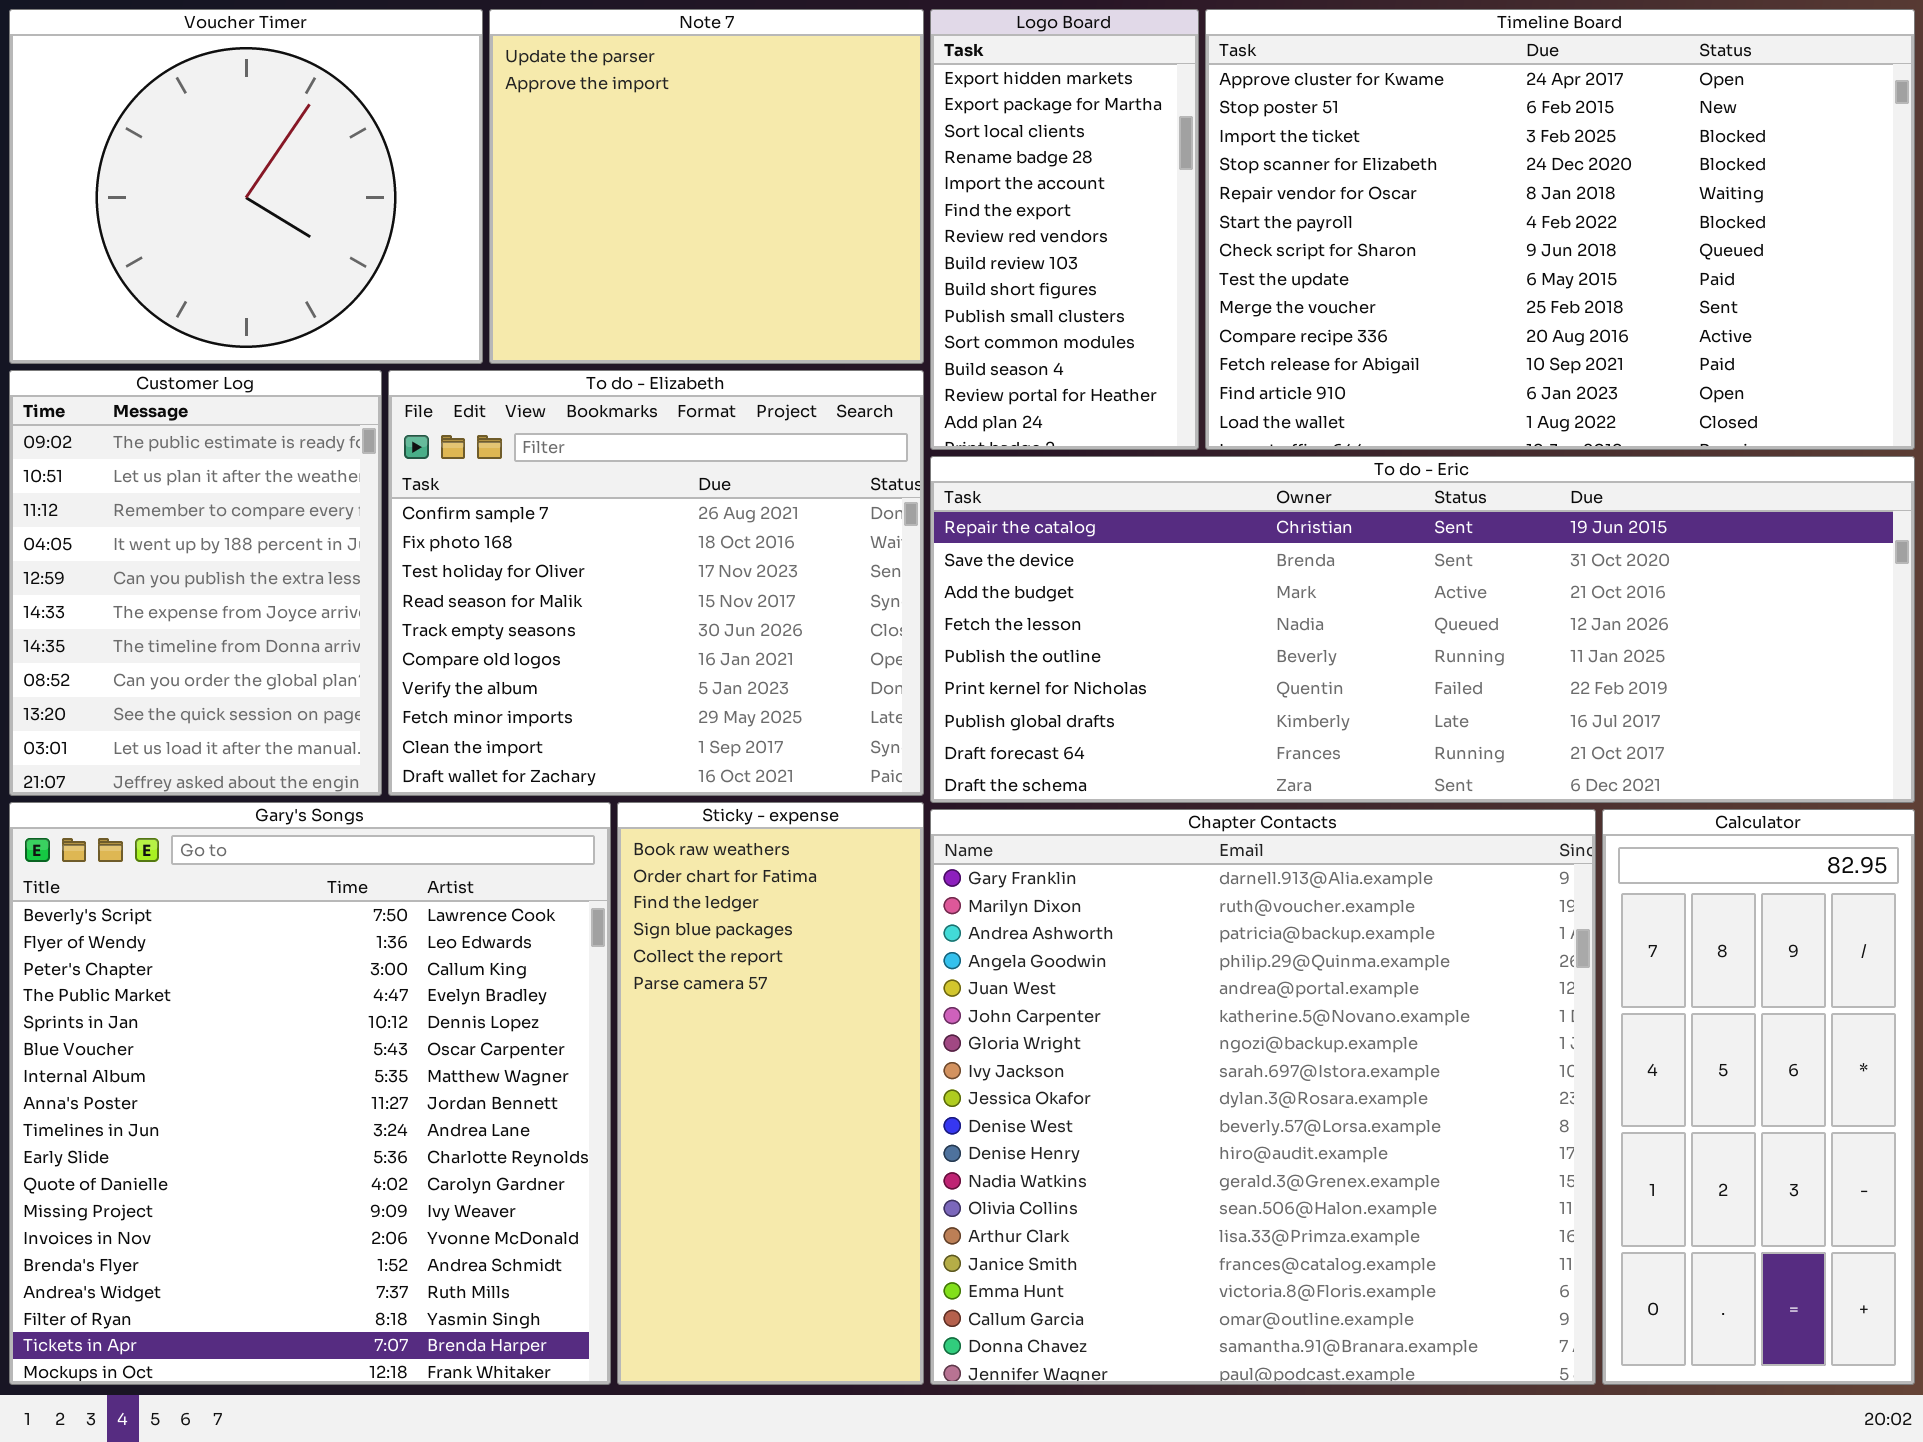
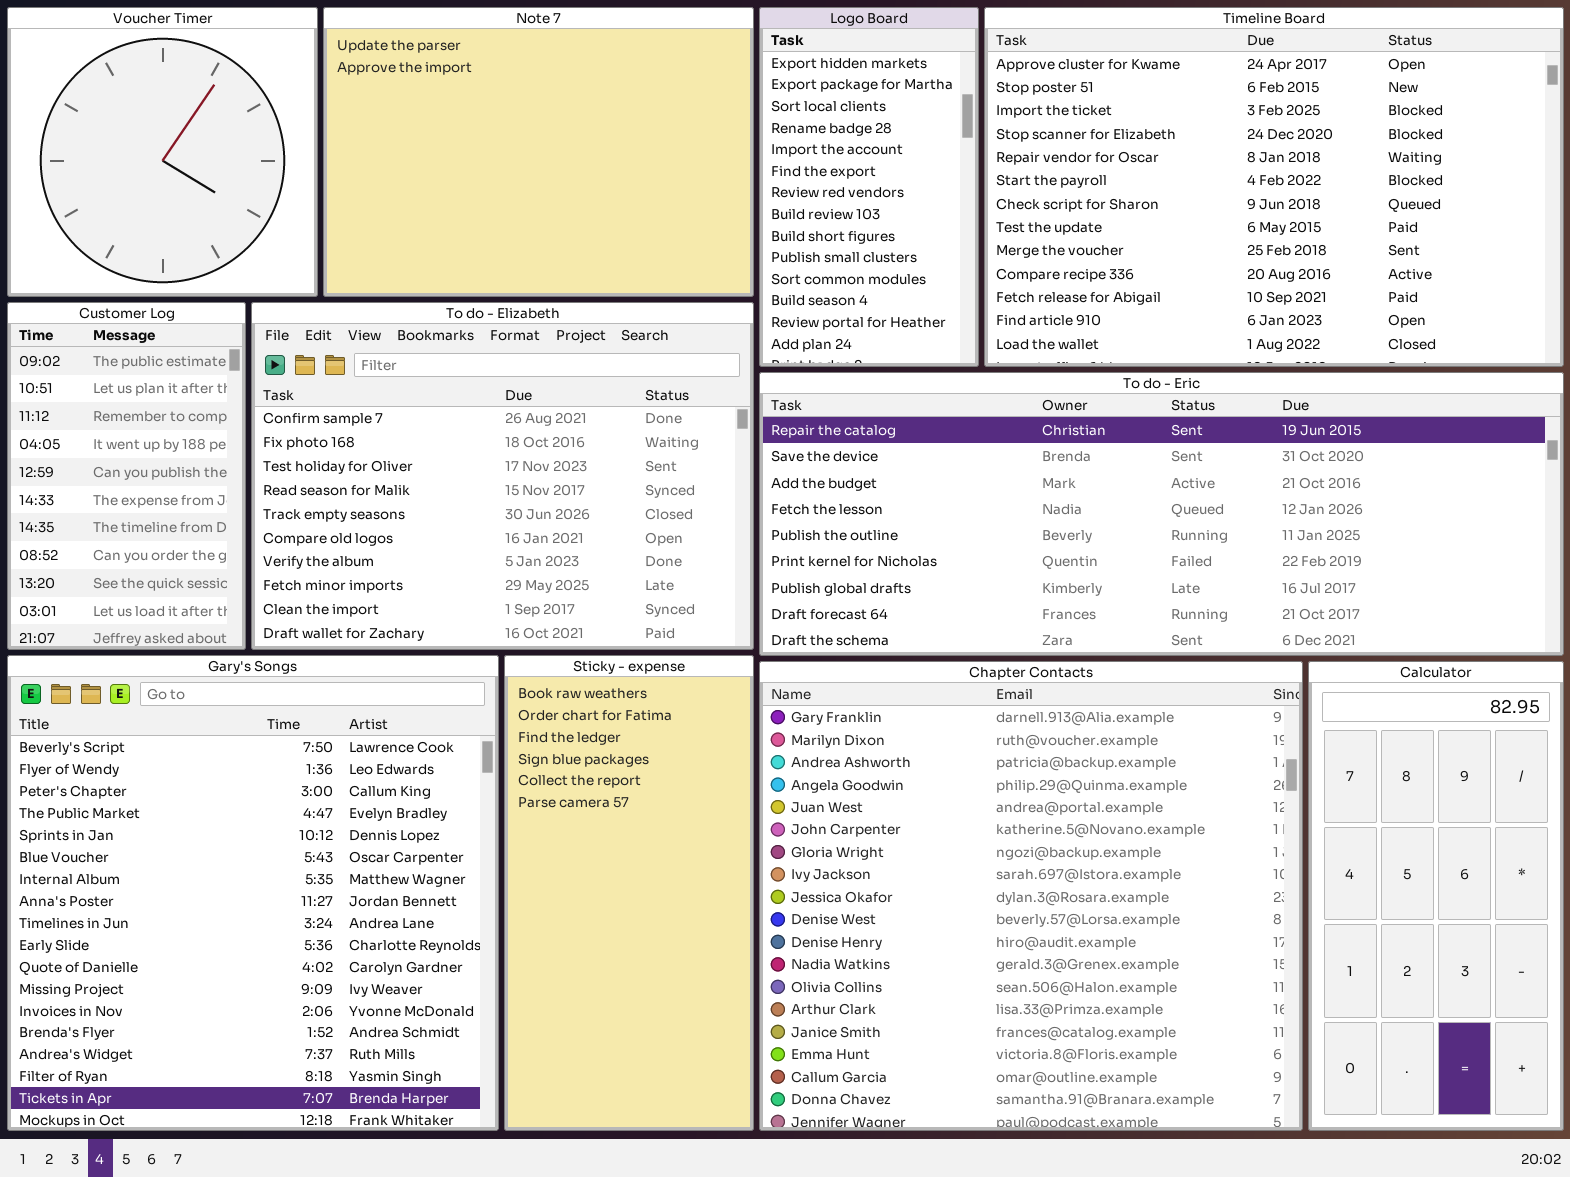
Voucher Timer: [9,9,483,364] -> [7,7,318,297], resized
Note 7: [489,9,924,364] -> [323,7,754,297], resized
Customer Log: [9,370,382,796] -> [7,302,246,650], resized
To do - Elizabeth: [388,370,924,796] -> [251,302,754,650], resized

